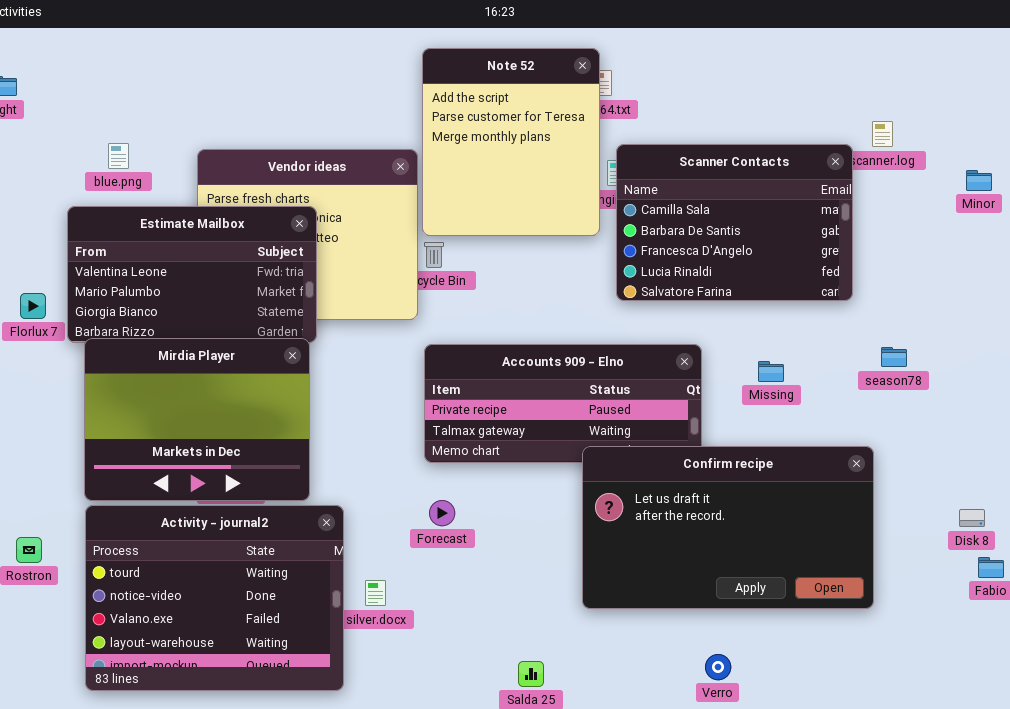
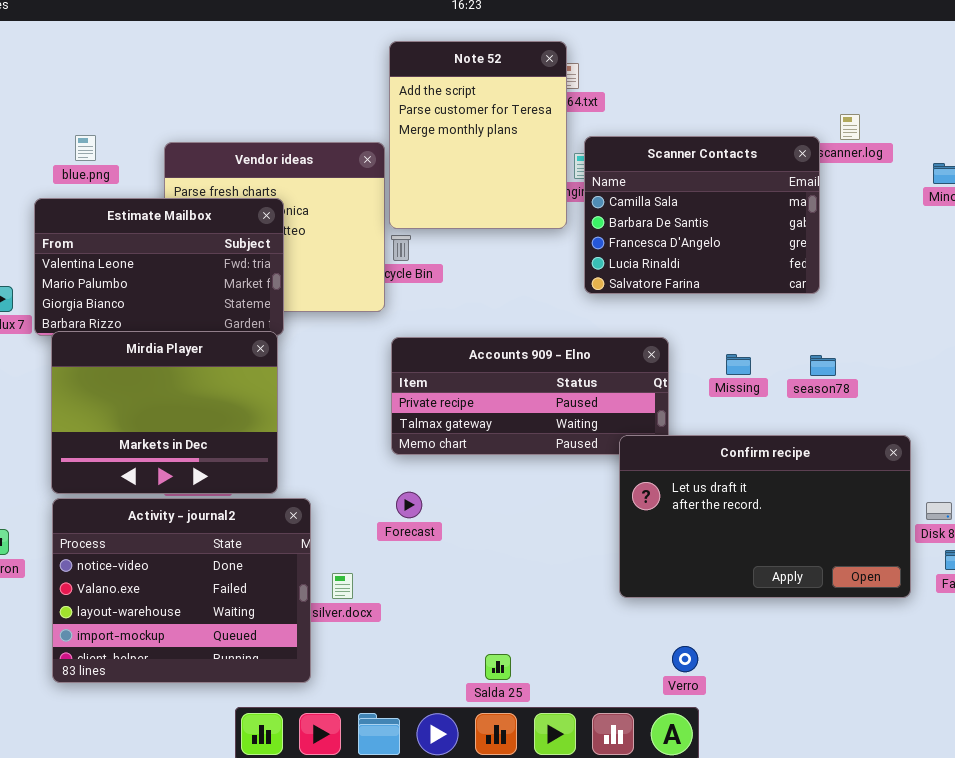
season78: [881,347,907,367] -> [810,355,836,376], moved
Confirm recipe: [582,446,874,609] -> [619,435,911,598], moved
Activity - journal2: [85,505,344,691] -> [52,498,311,683], scrolled down 1 row

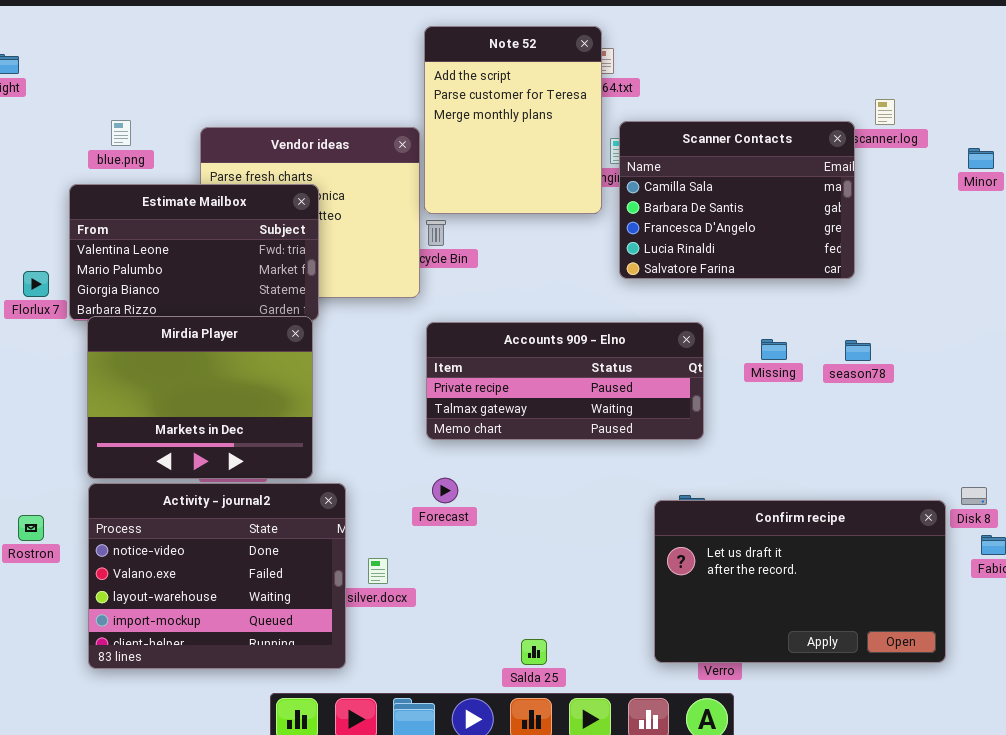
Confirm recipe: [619,435,911,598] -> [654,500,946,663], moved

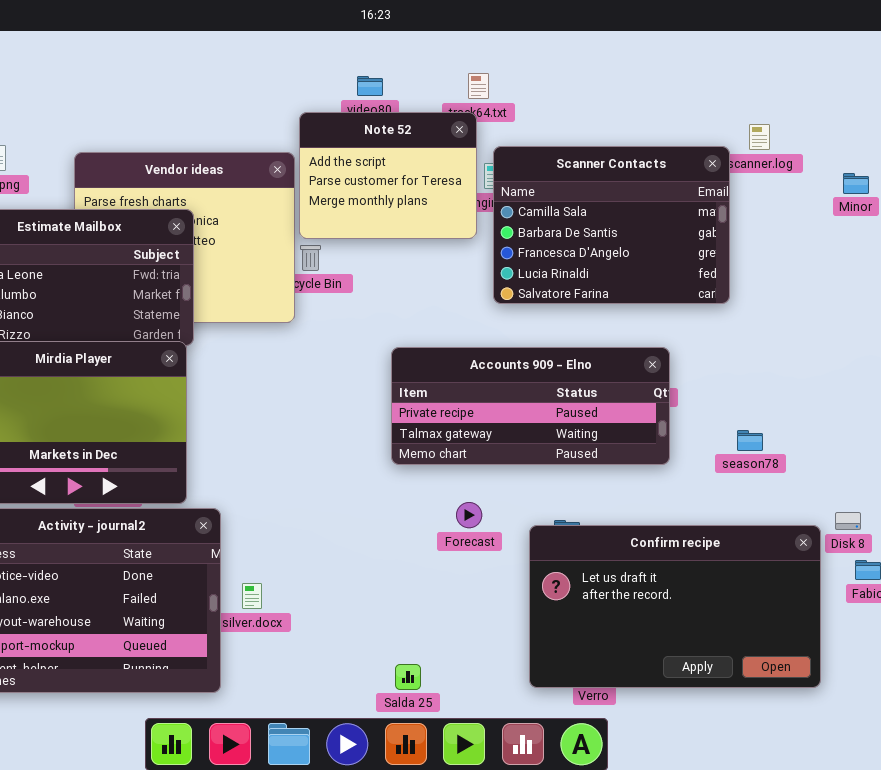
Note 52: [424,26,602,214] -> [299,112,477,239], resized
Accounts 909 - Elno: [426,322,704,440] -> [391,347,670,465], moved
season78: [845,340,871,361] -> [737,430,763,451], moved
Forecast: [432,478,458,503] -> [456,502,482,528], moved

